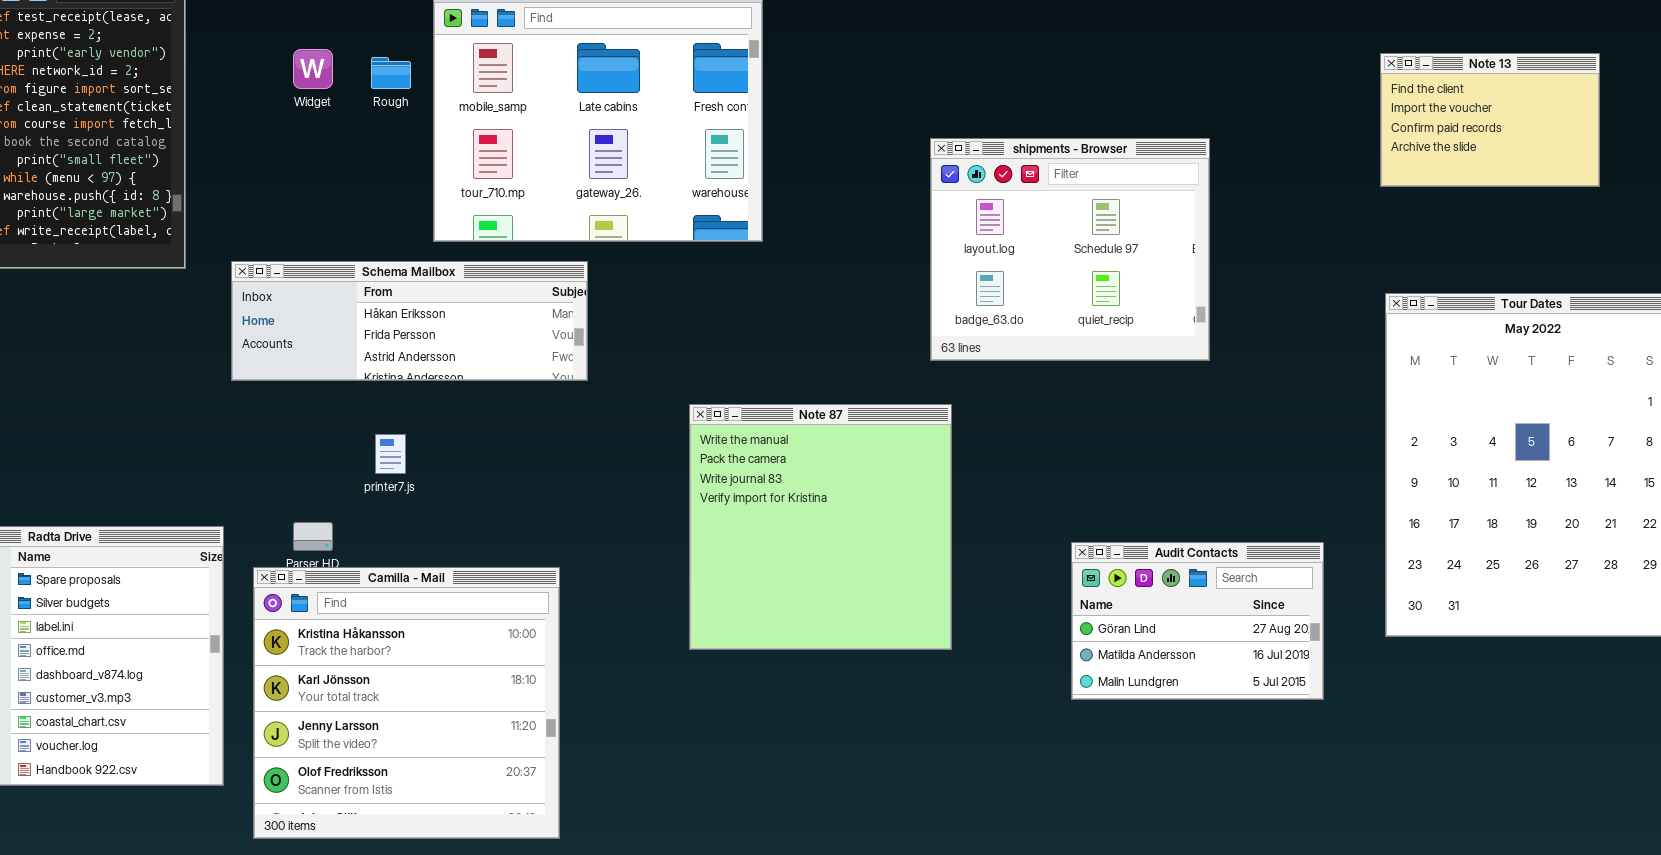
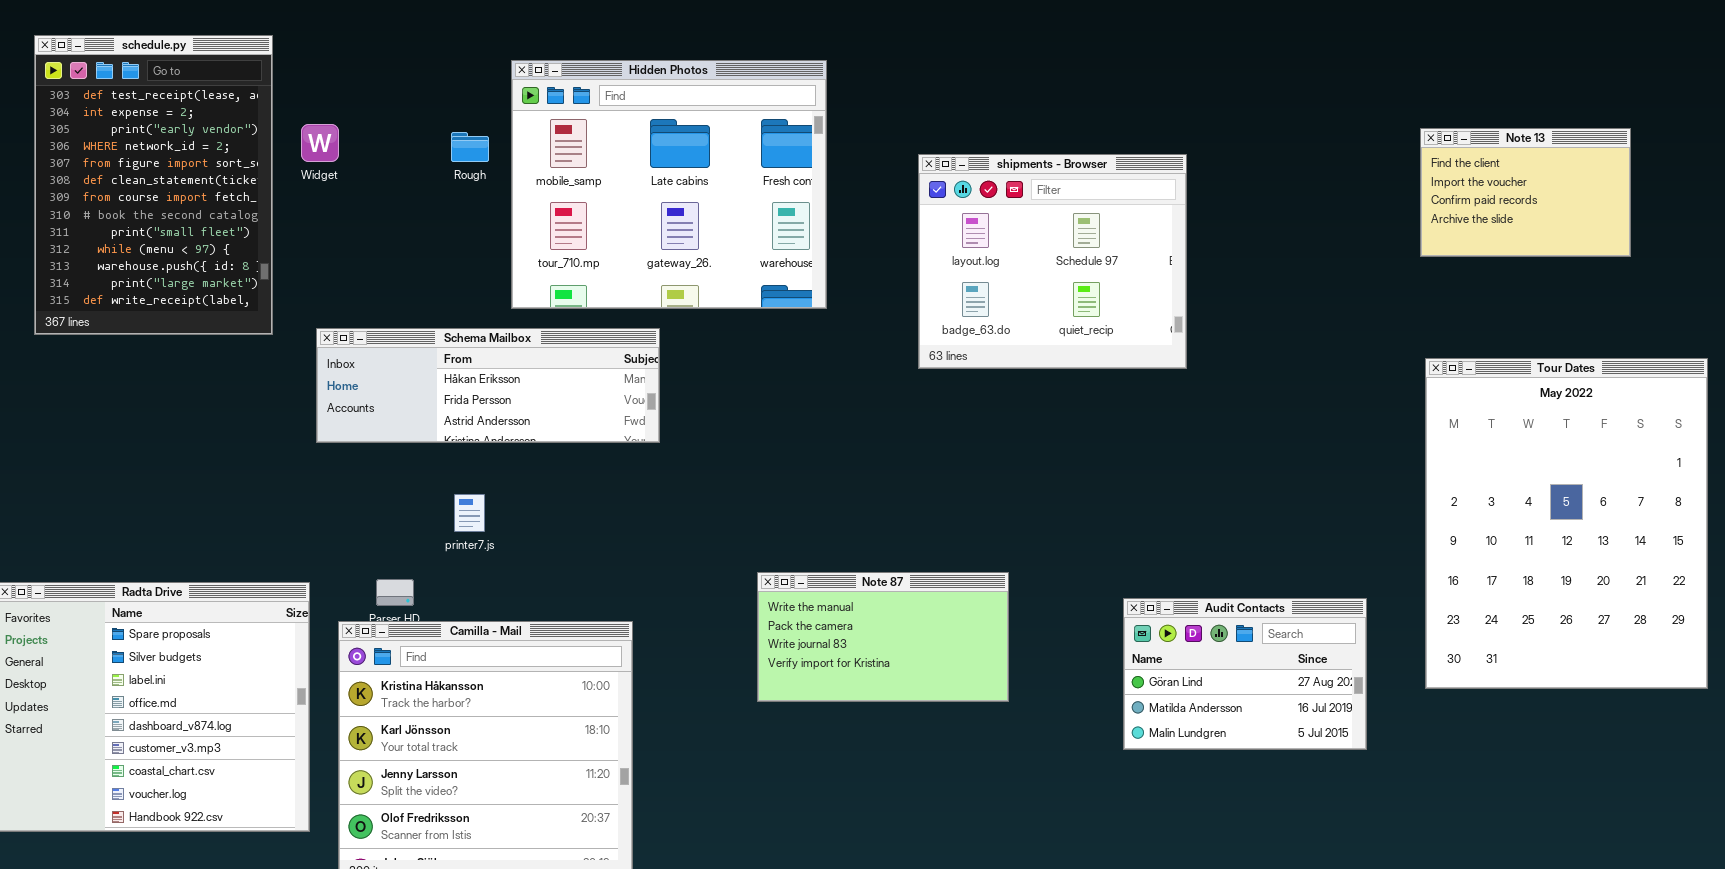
Widget: [293,49,333,89] -> [301,124,339,162], moved
shipments - Browser: [930,138,1210,361] -> [918,154,1187,369], moved
Note 87: [689,404,952,650] -> [757,572,1009,702], resized

